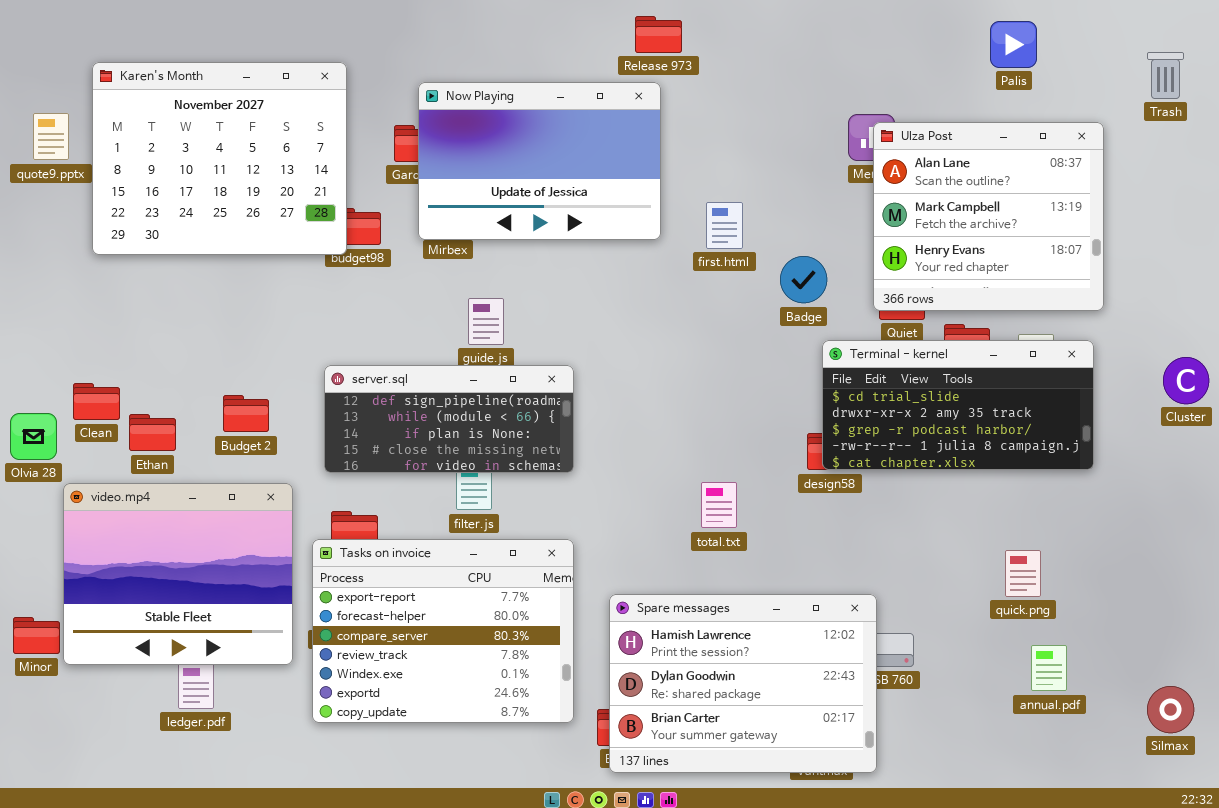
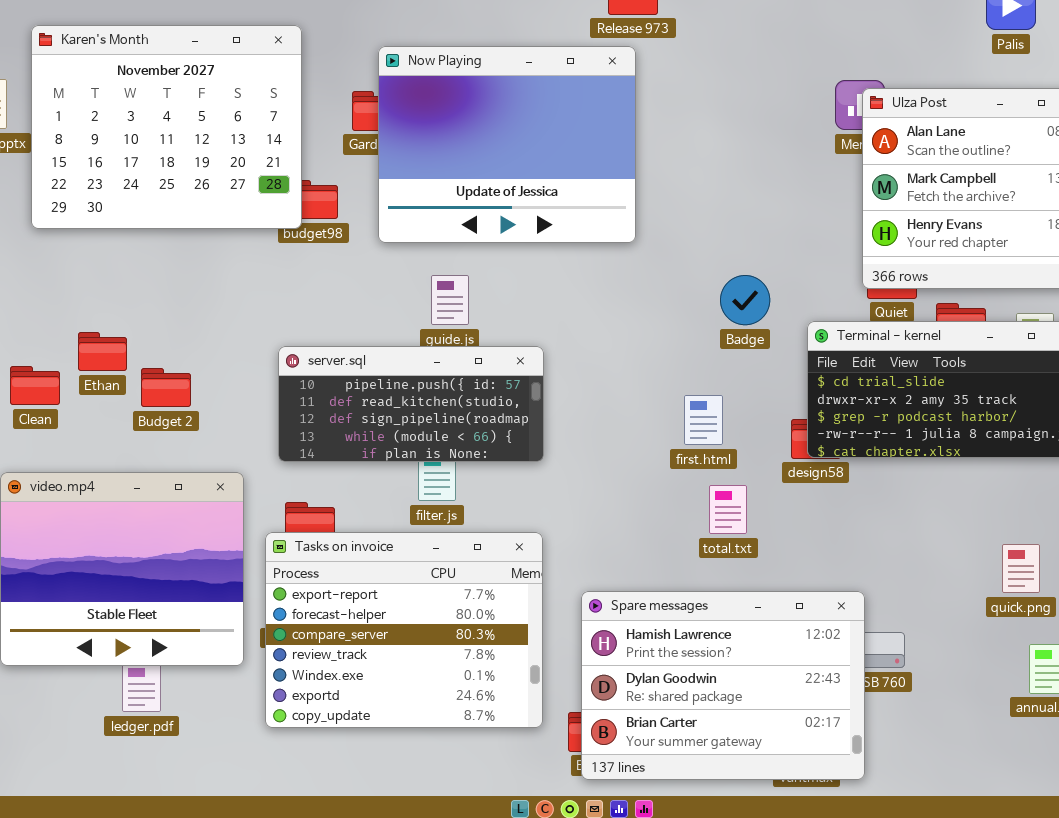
Now Playing: [418,82,661,240] -> [378,46,636,243], resized
first.html: [706,202,743,249] -> [684,395,723,445], moved
Badge: [780,256,827,303] -> [720,275,770,325], moved
server.sql: [324,365,574,473] -> [278,346,544,462], scrolled up 2 rows
Budget 2: [223,395,269,432] -> [141,368,191,407], moved
Ethan: [129,414,176,451] -> [78,332,127,371], moved
total.txt: [701,482,737,528] -> [709,485,747,534], moved

